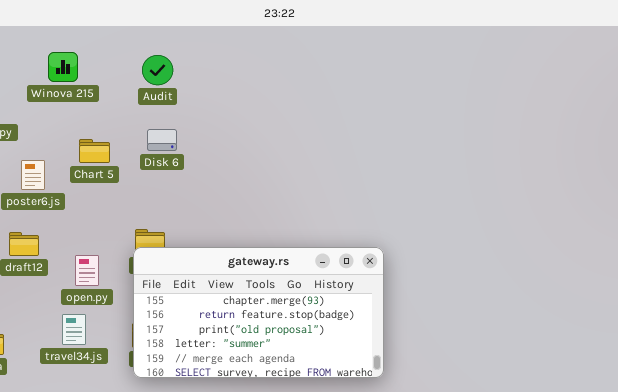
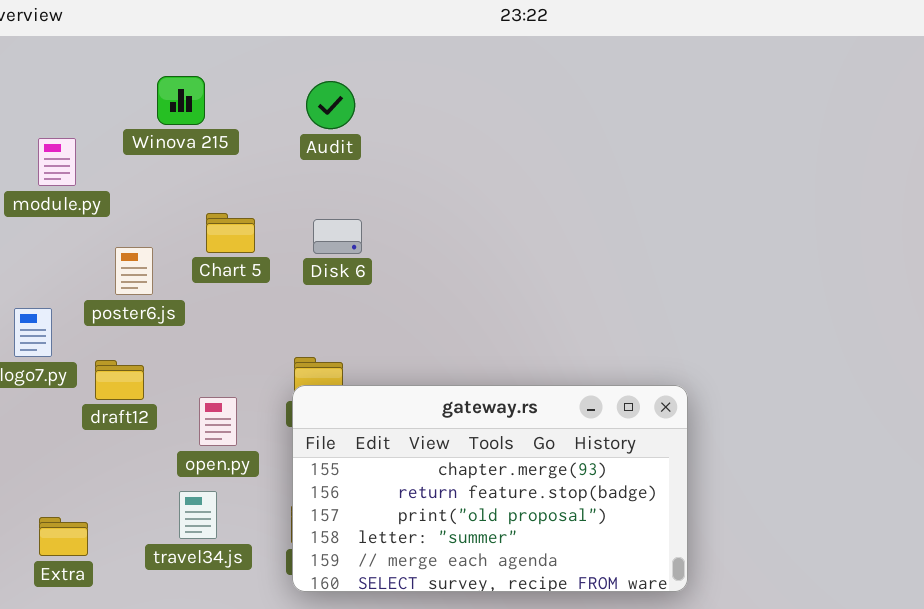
Disk 6: [147,129,177,151] -> [313,219,362,254], moved

